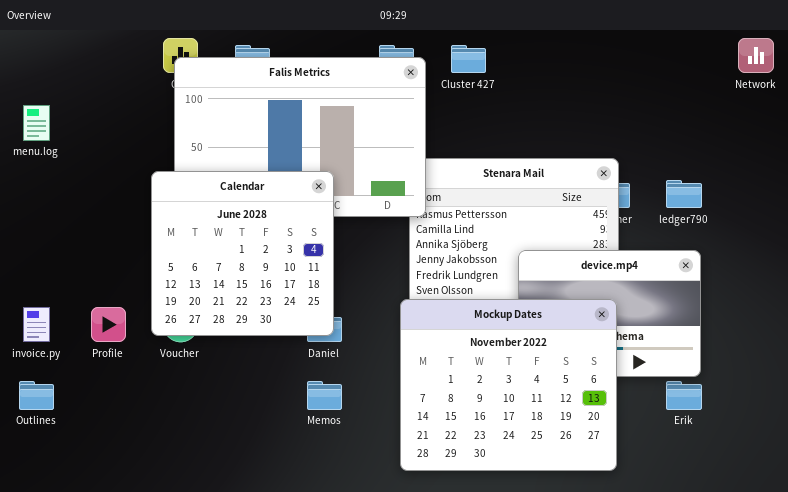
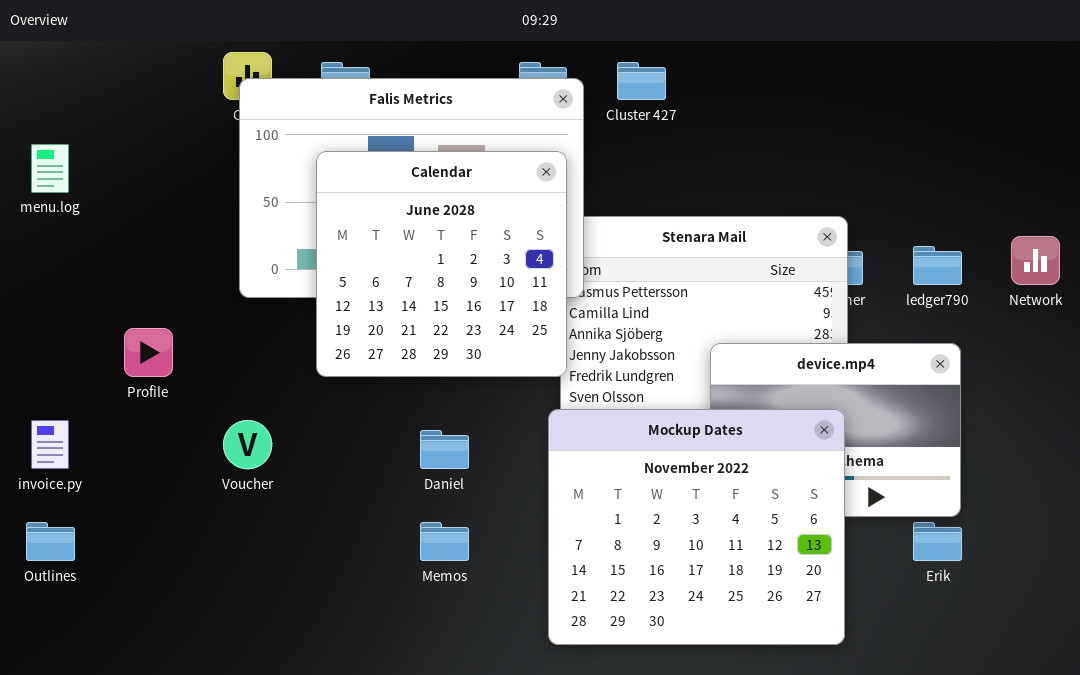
Network: [738,38,774,73] -> [1011,236,1060,285], moved
Calendar: [151,171,334,336] -> [316,151,567,377], moved
Profile: [91,307,126,342] -> [124,328,173,377], moved

